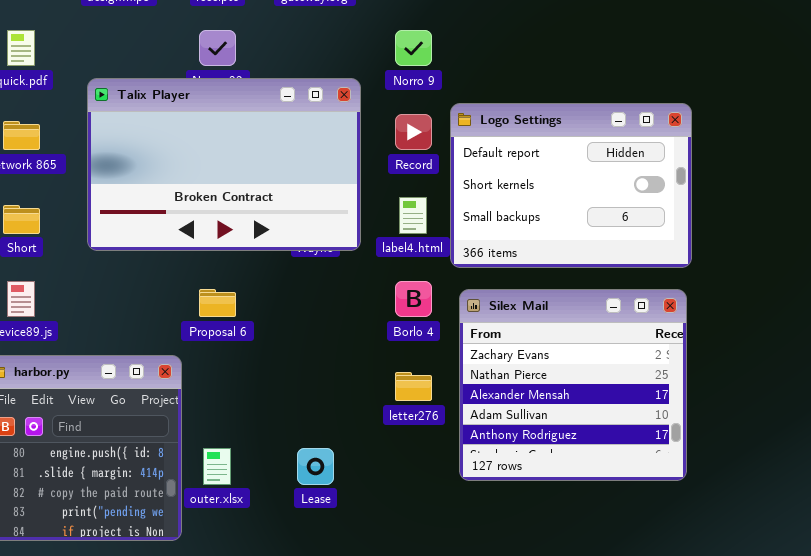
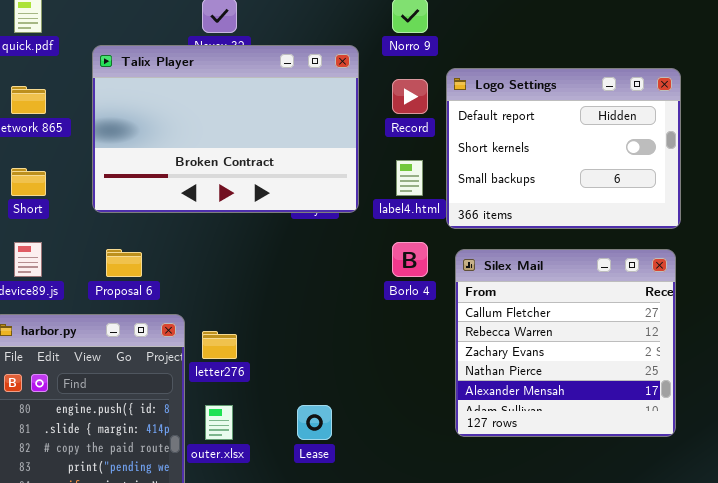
Proposal 6: [199,289,236,317] -> [106,249,142,277], moved
Silex Mail: [459,289,687,481] -> [455,249,676,437], scrolled up 2 rows
letter276: [395,372,432,401] -> [202,331,237,359], moved

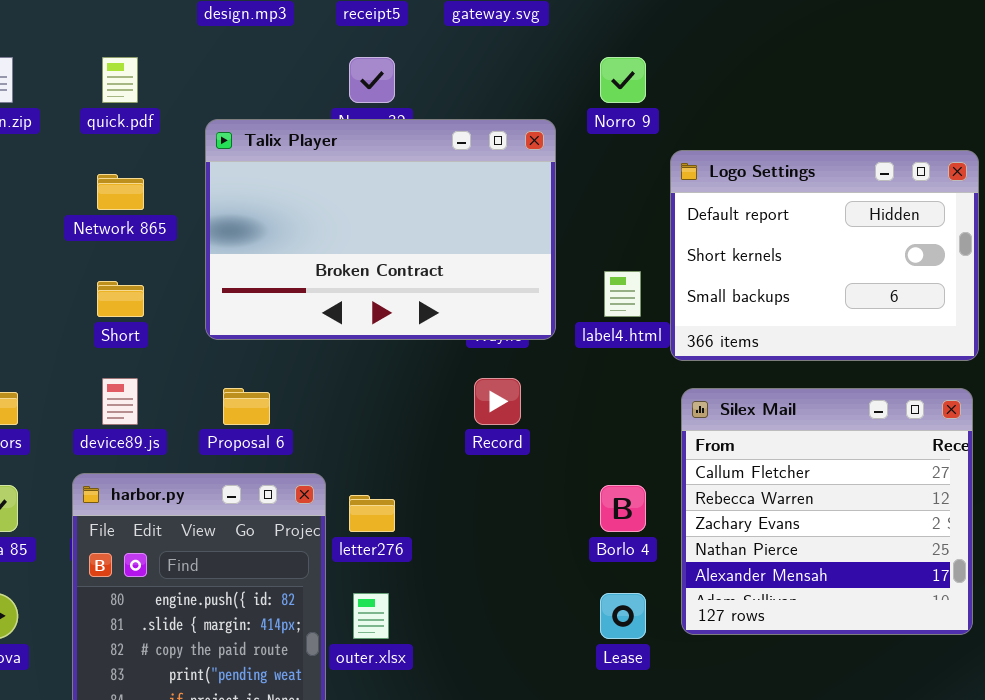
Record: [392,79,428,114] -> [474,378,521,425], moved
Borlo 4: [392,242,428,277] -> [600,485,646,532], moved
Lease: [297,405,332,440] -> [600,593,646,639], moved

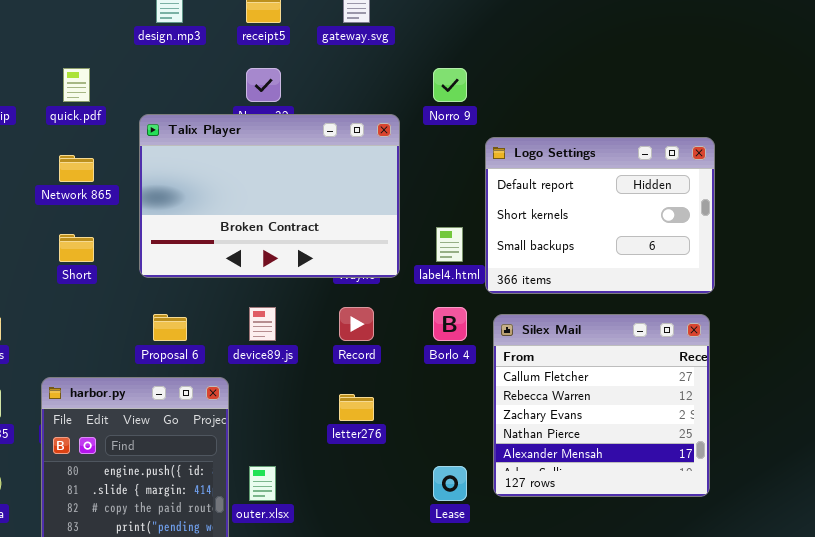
device89.js: [102,378,138,425] -> [249,307,276,341], moved
Borlo 4: [600,485,646,532] -> [433,307,467,341], moved
letter276: [349,495,395,532] -> [339,394,374,421], moved

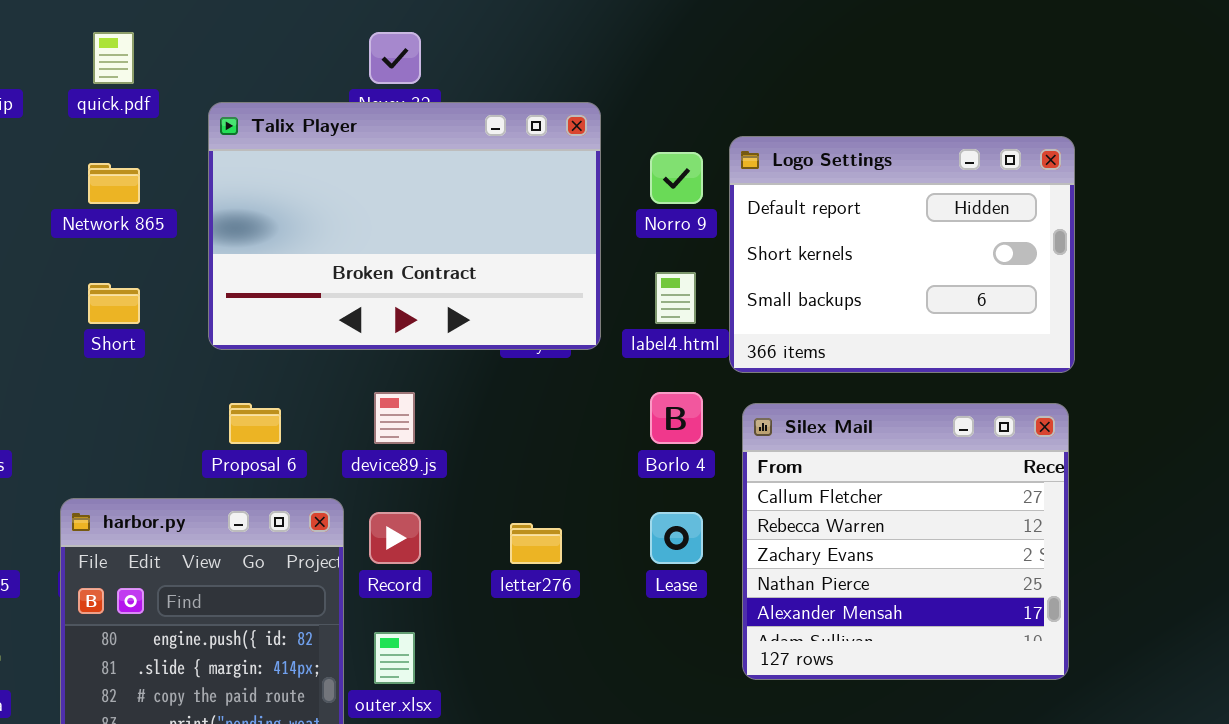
Norro 9: [433,68,467,102] -> [650,152,703,204], moved
Record: [339,307,374,341] -> [369,512,421,564], moved
Lease: [433,466,467,501] -> [650,512,703,564], moved

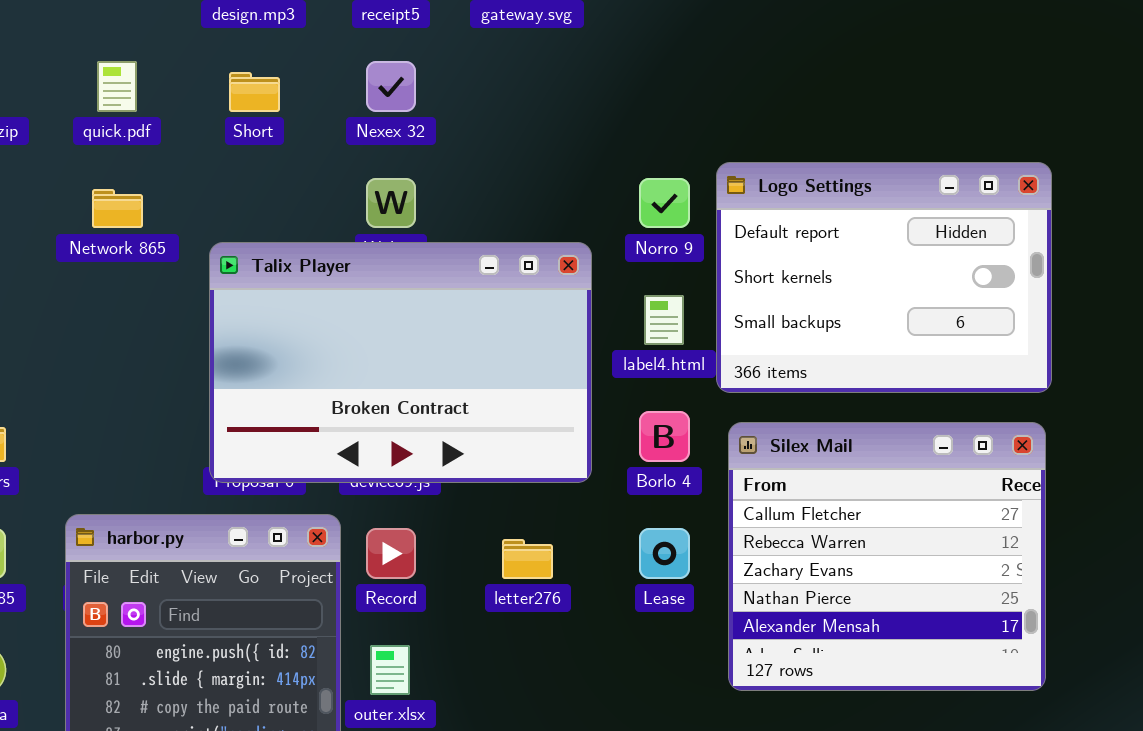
Talix Player: [208,102,601,350] -> [209,242,592,483], moved
Short: [88,283,140,324] -> [229,72,280,112], moved

